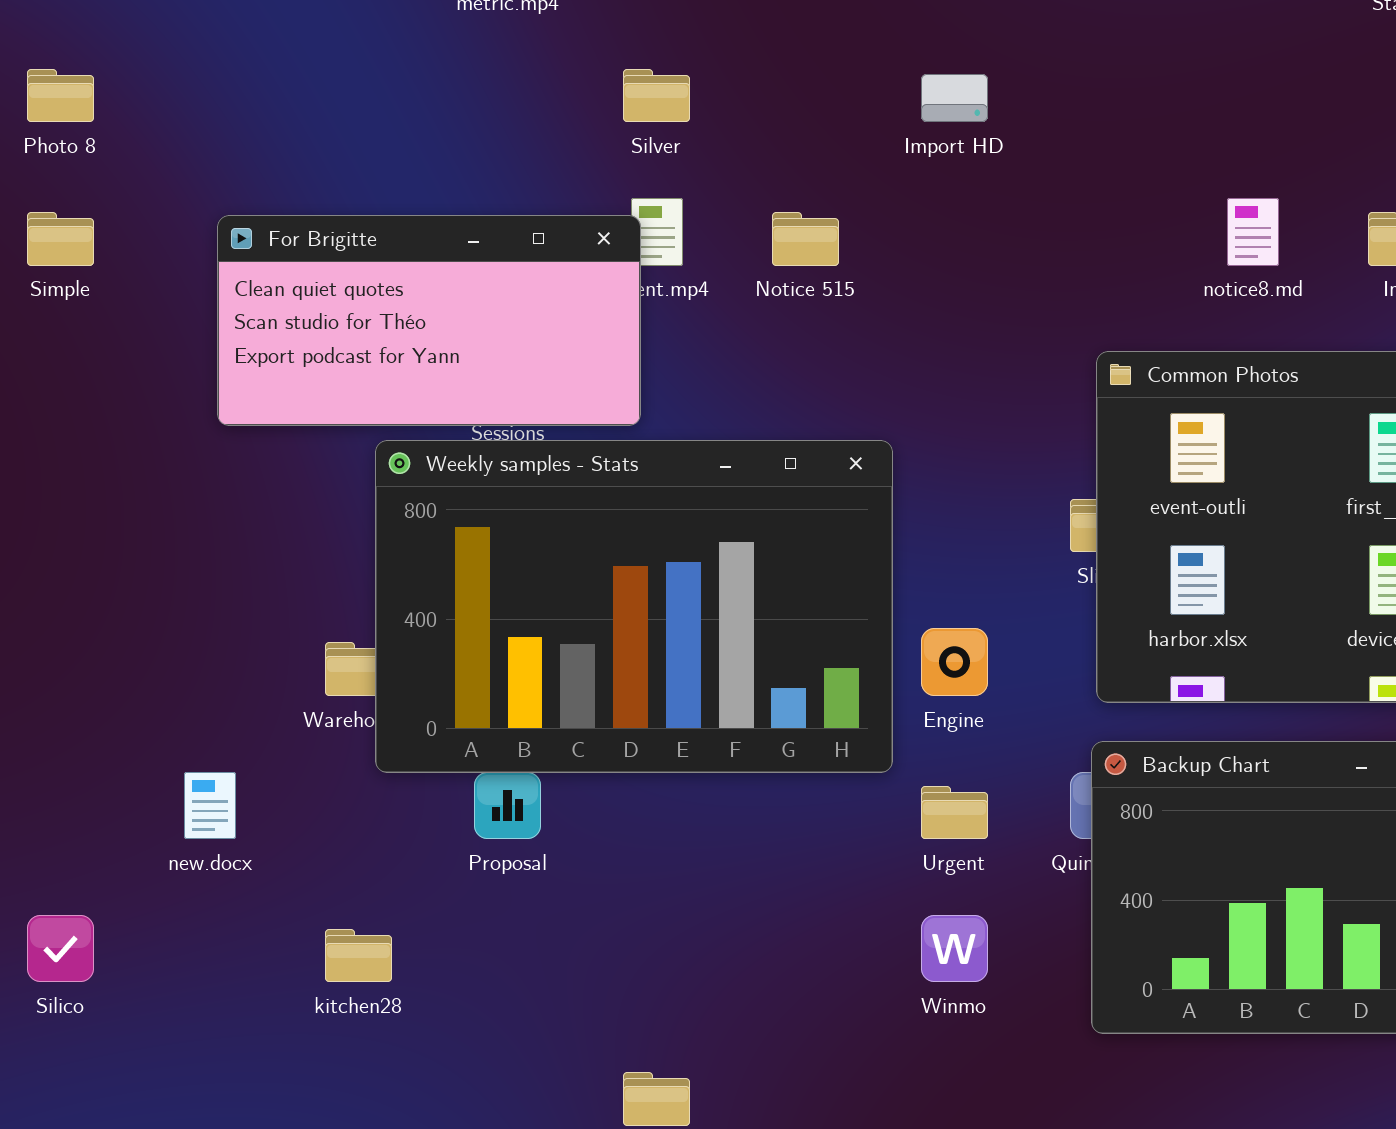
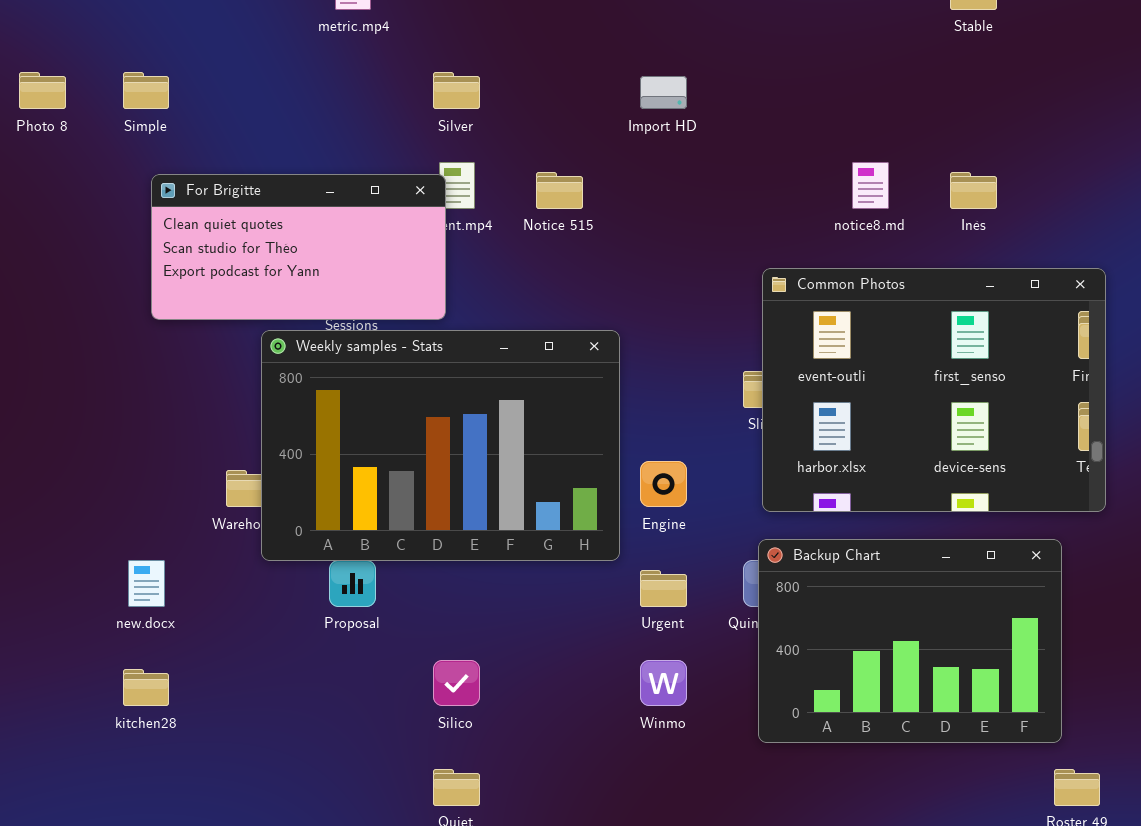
Simple: [27,212,94,266] -> [123,72,169,109], moved
Silico: [27,915,94,982] -> [433,660,480,706], moved
kitchen28: [325,929,392,982] -> [123,669,169,706], moved

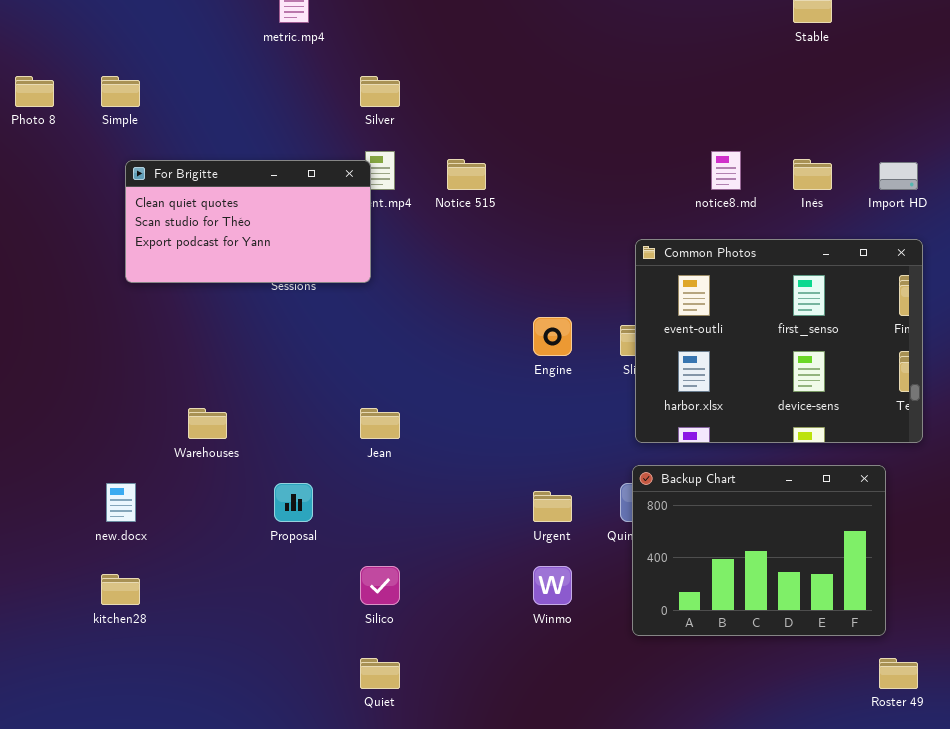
Import HD: [640,76,687,109] -> [879,162,918,190], moved
Weekly samples - Stats: [261,330,620,561] -> none, closed
Engine: [640,461,687,507] -> [533,317,572,356], moved

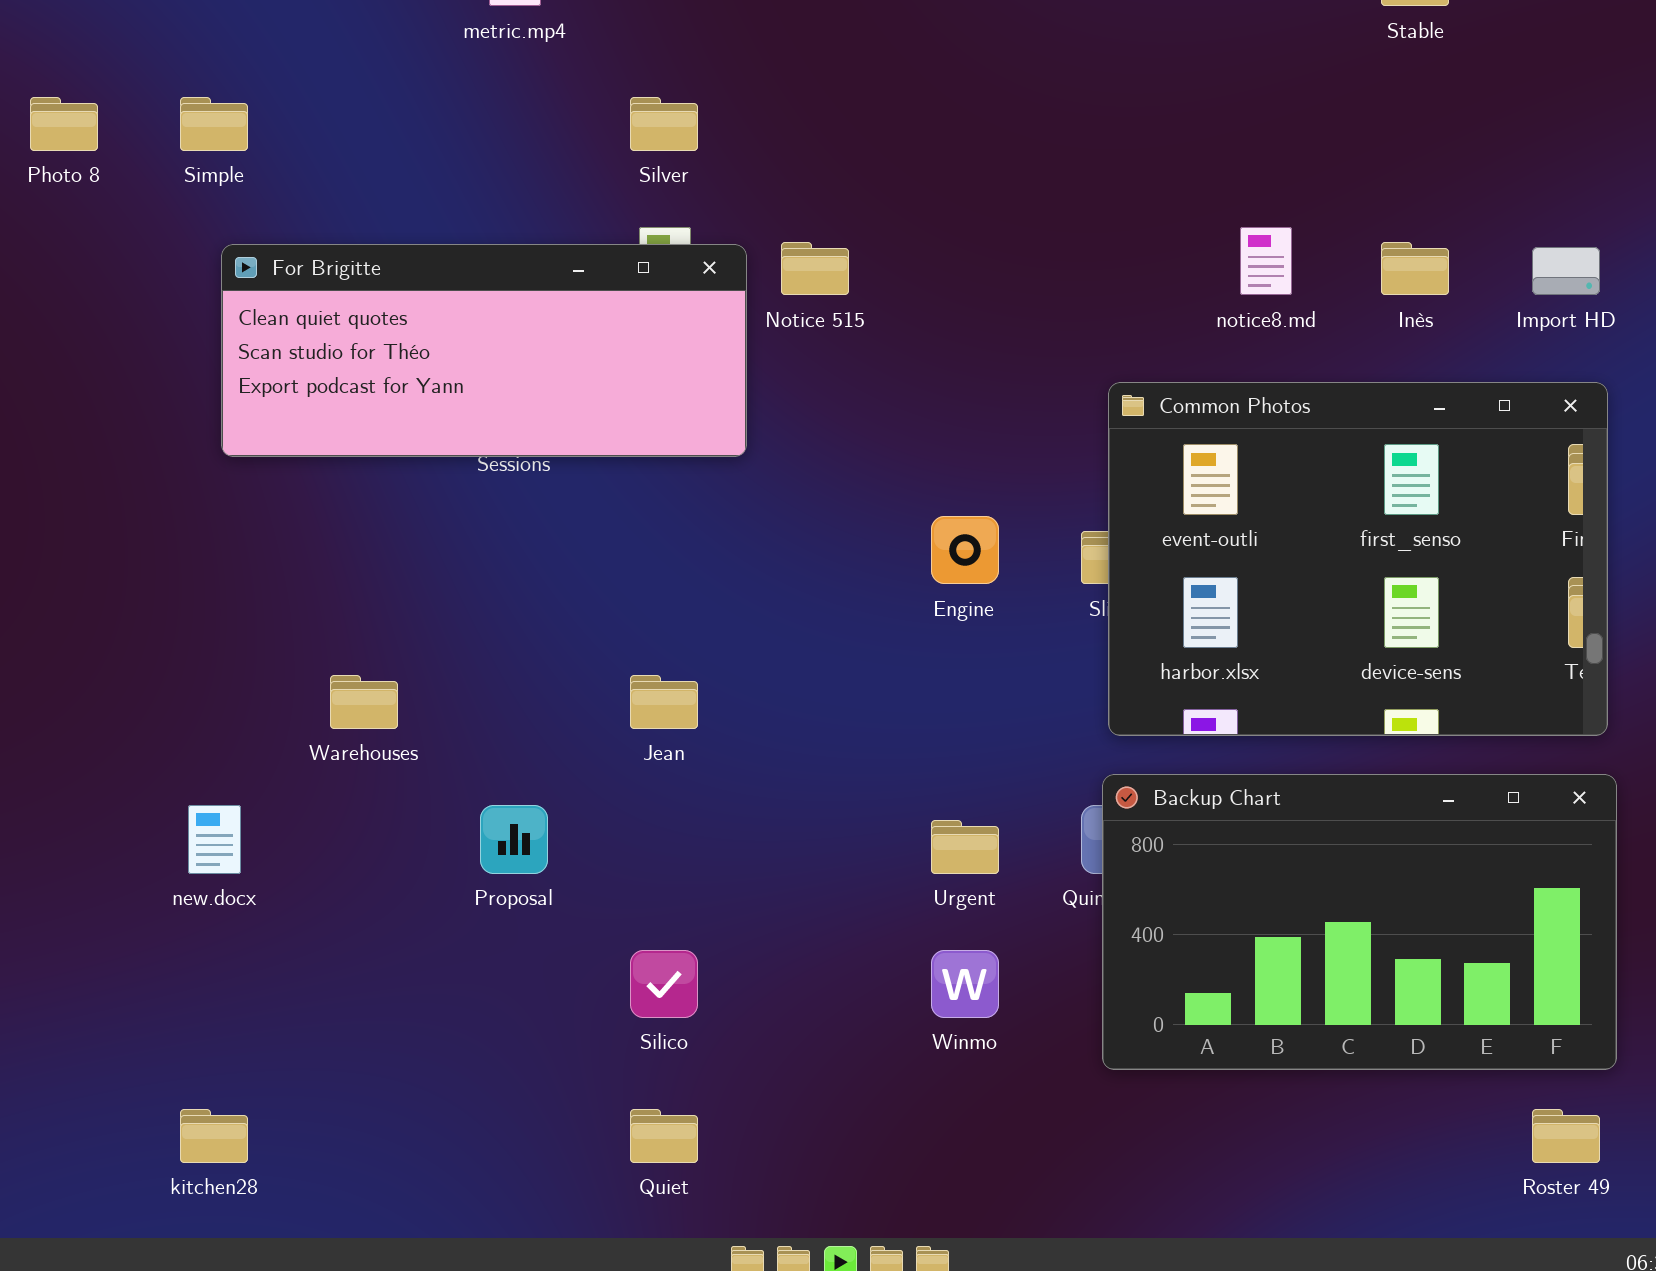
For Brigitte: [125,160,371,283] -> [221,244,747,457], resized
Backup Chart: [632,465,886,636] -> [1102,774,1617,1070], resized
kitchen28: [101,574,140,605] -> [180,1109,248,1163], moved

